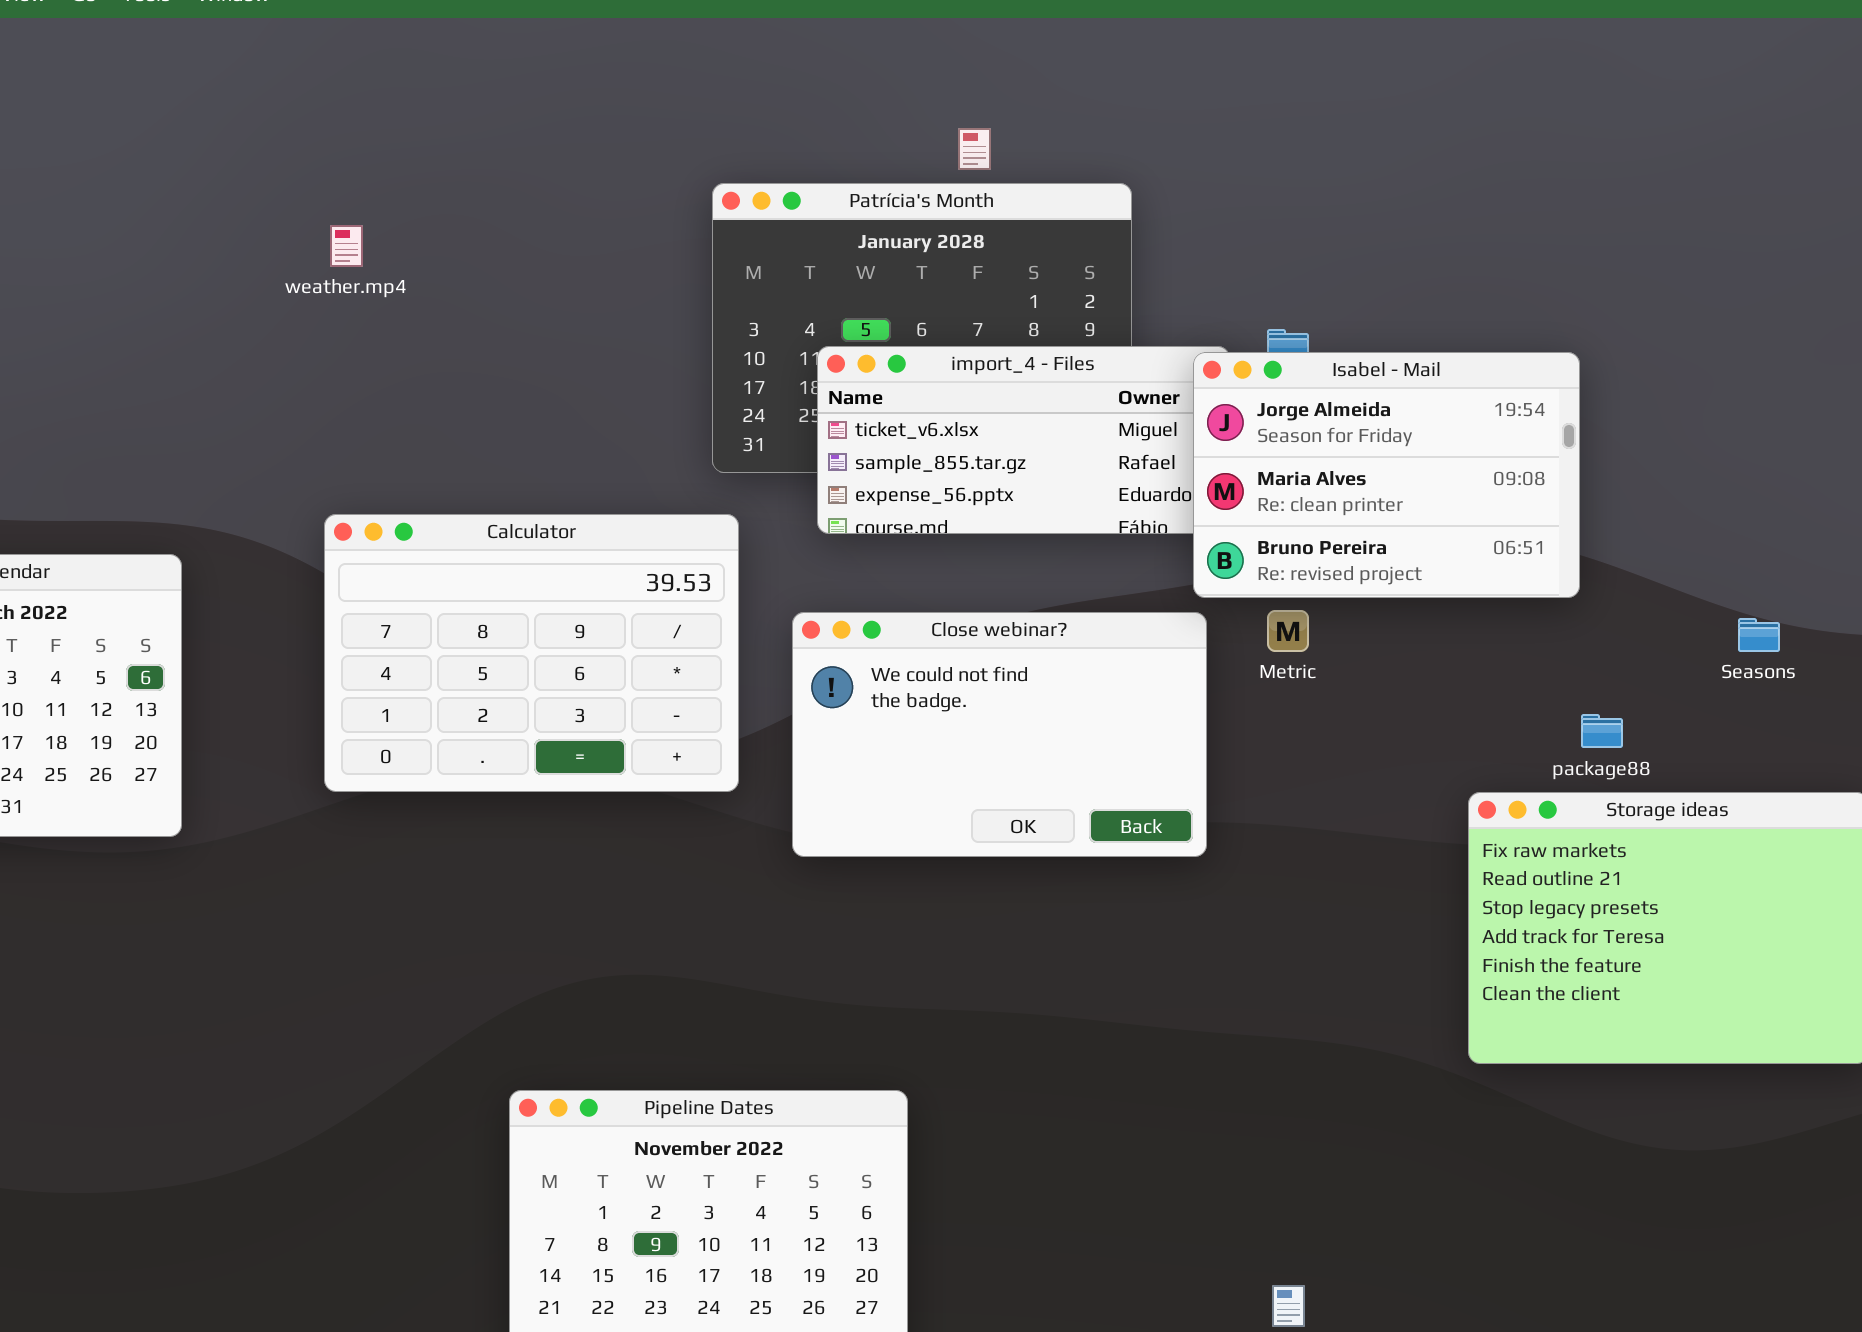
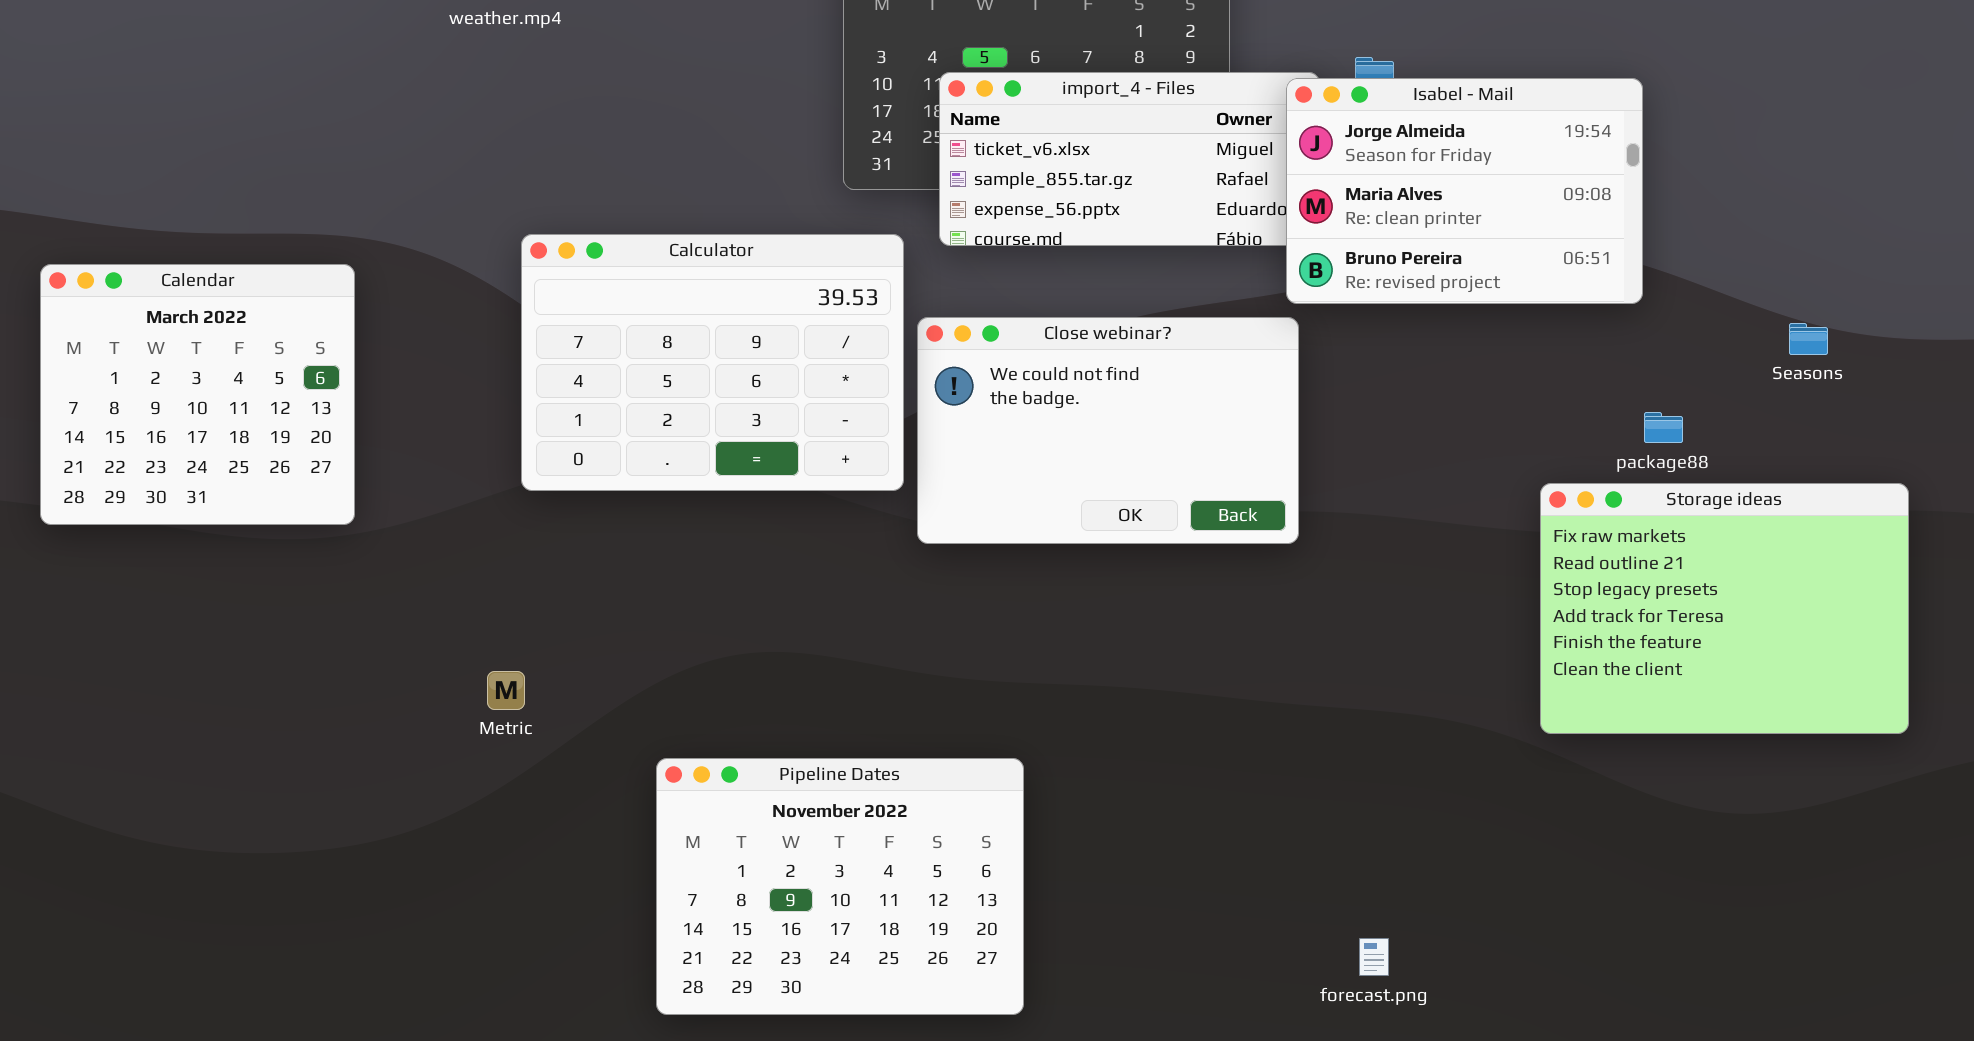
Calculator: [324,514,739,792] -> [521,234,904,491], moved
Metric: [1267,610,1309,652] -> [487,671,525,710], moved

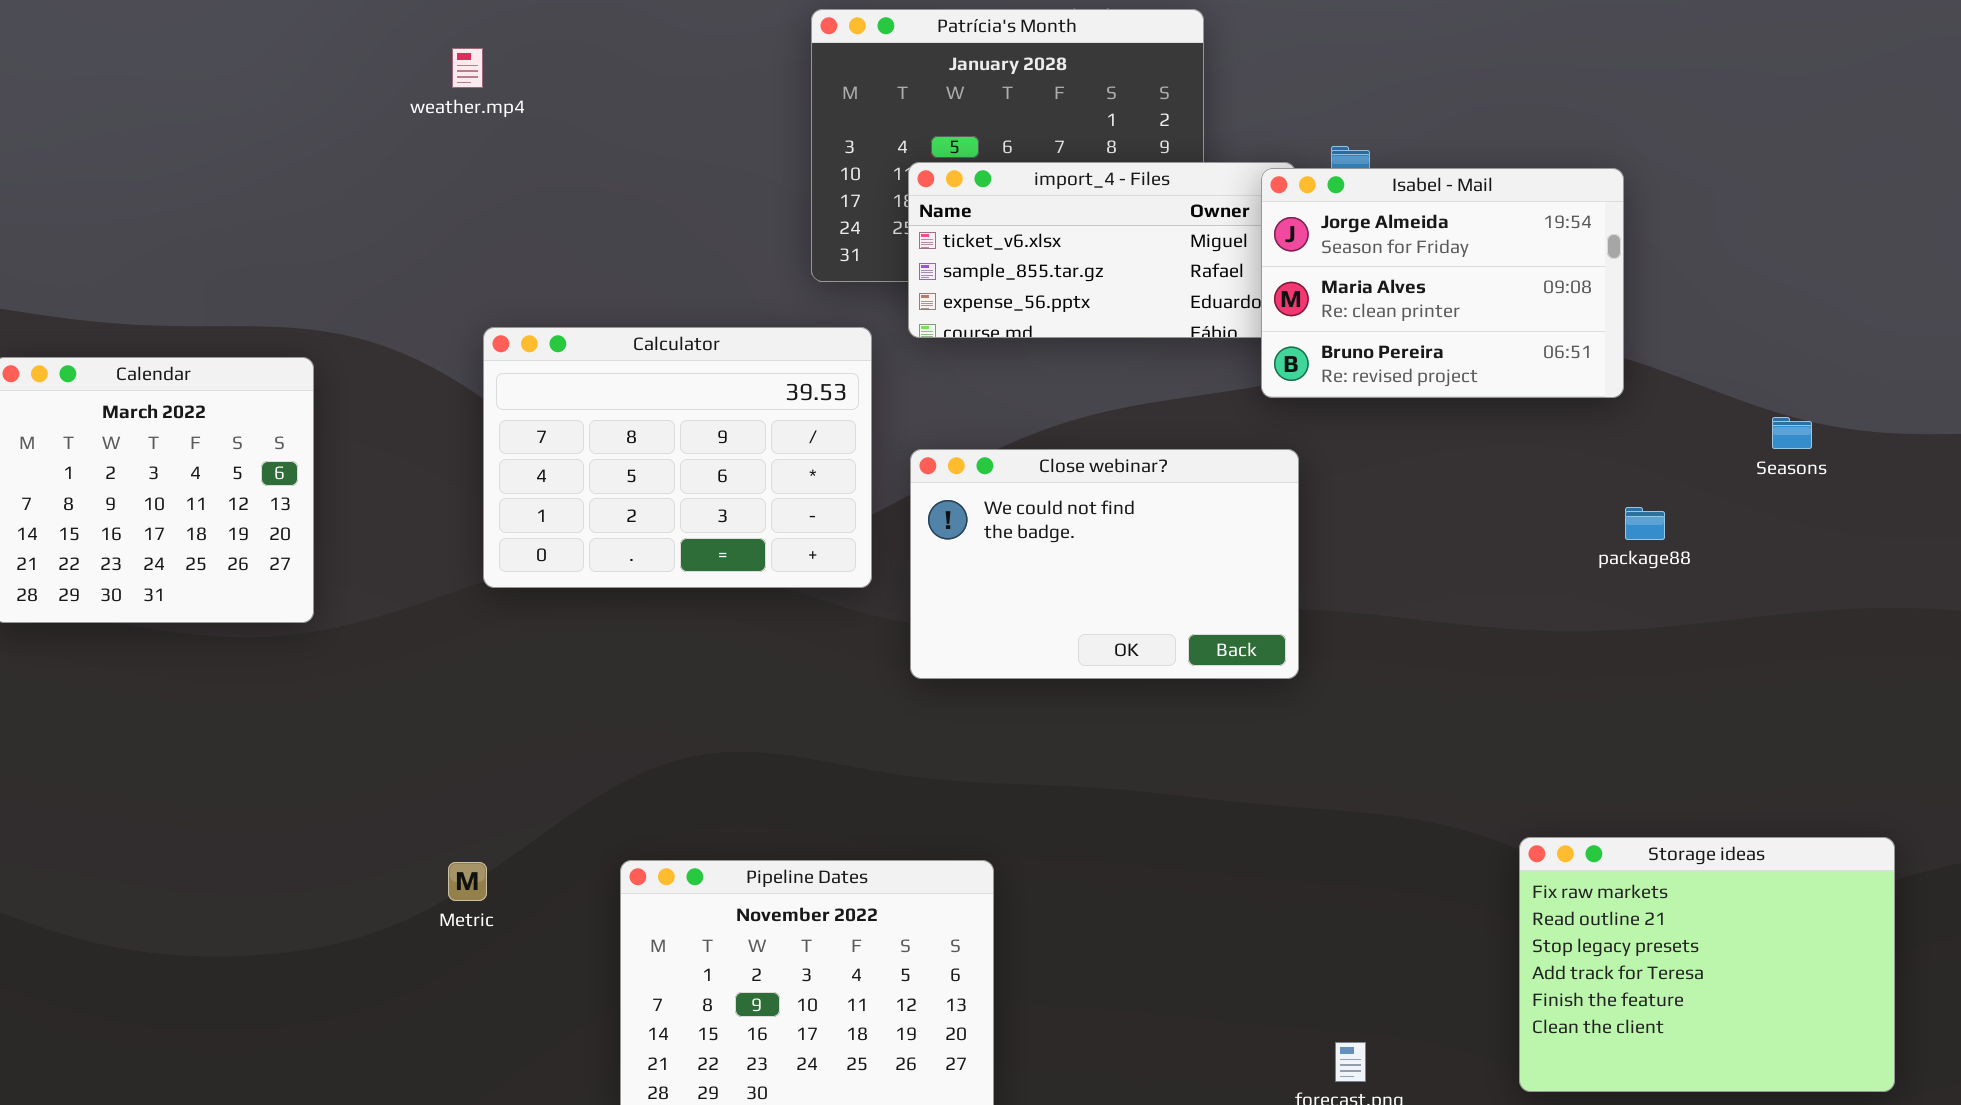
Close webinar?: [917,317,1299,544] -> [910,449,1299,679], moved
Storage ideas: [1540,483,1909,734] -> [1519,837,1895,1092], moved
Metric: [487,671,525,710] -> [448,862,487,901], moved

